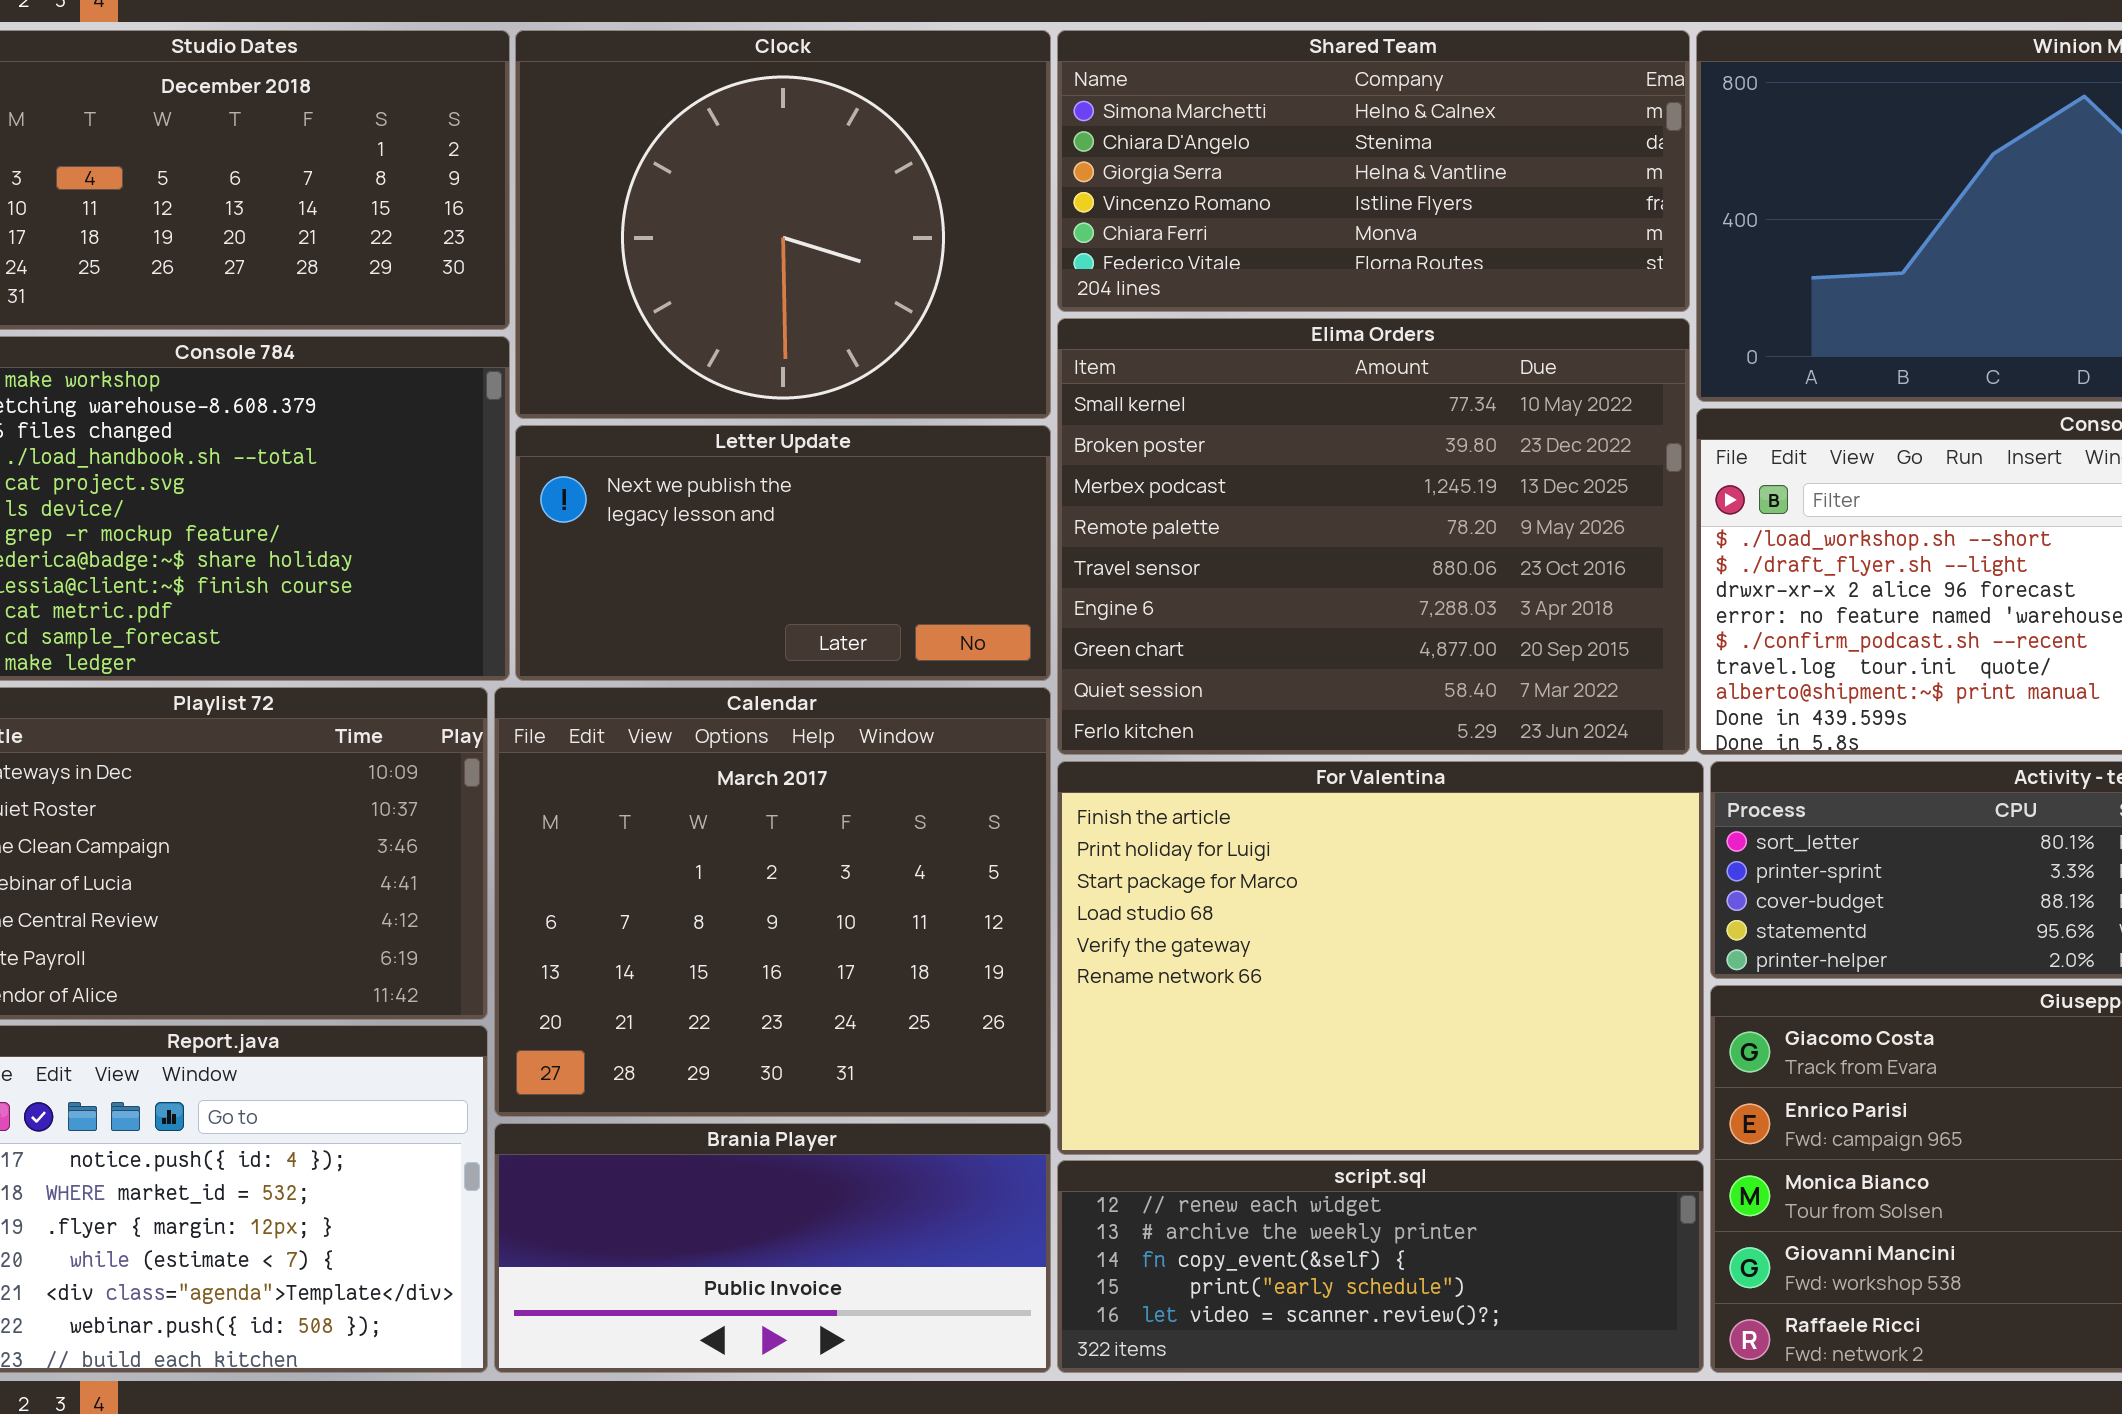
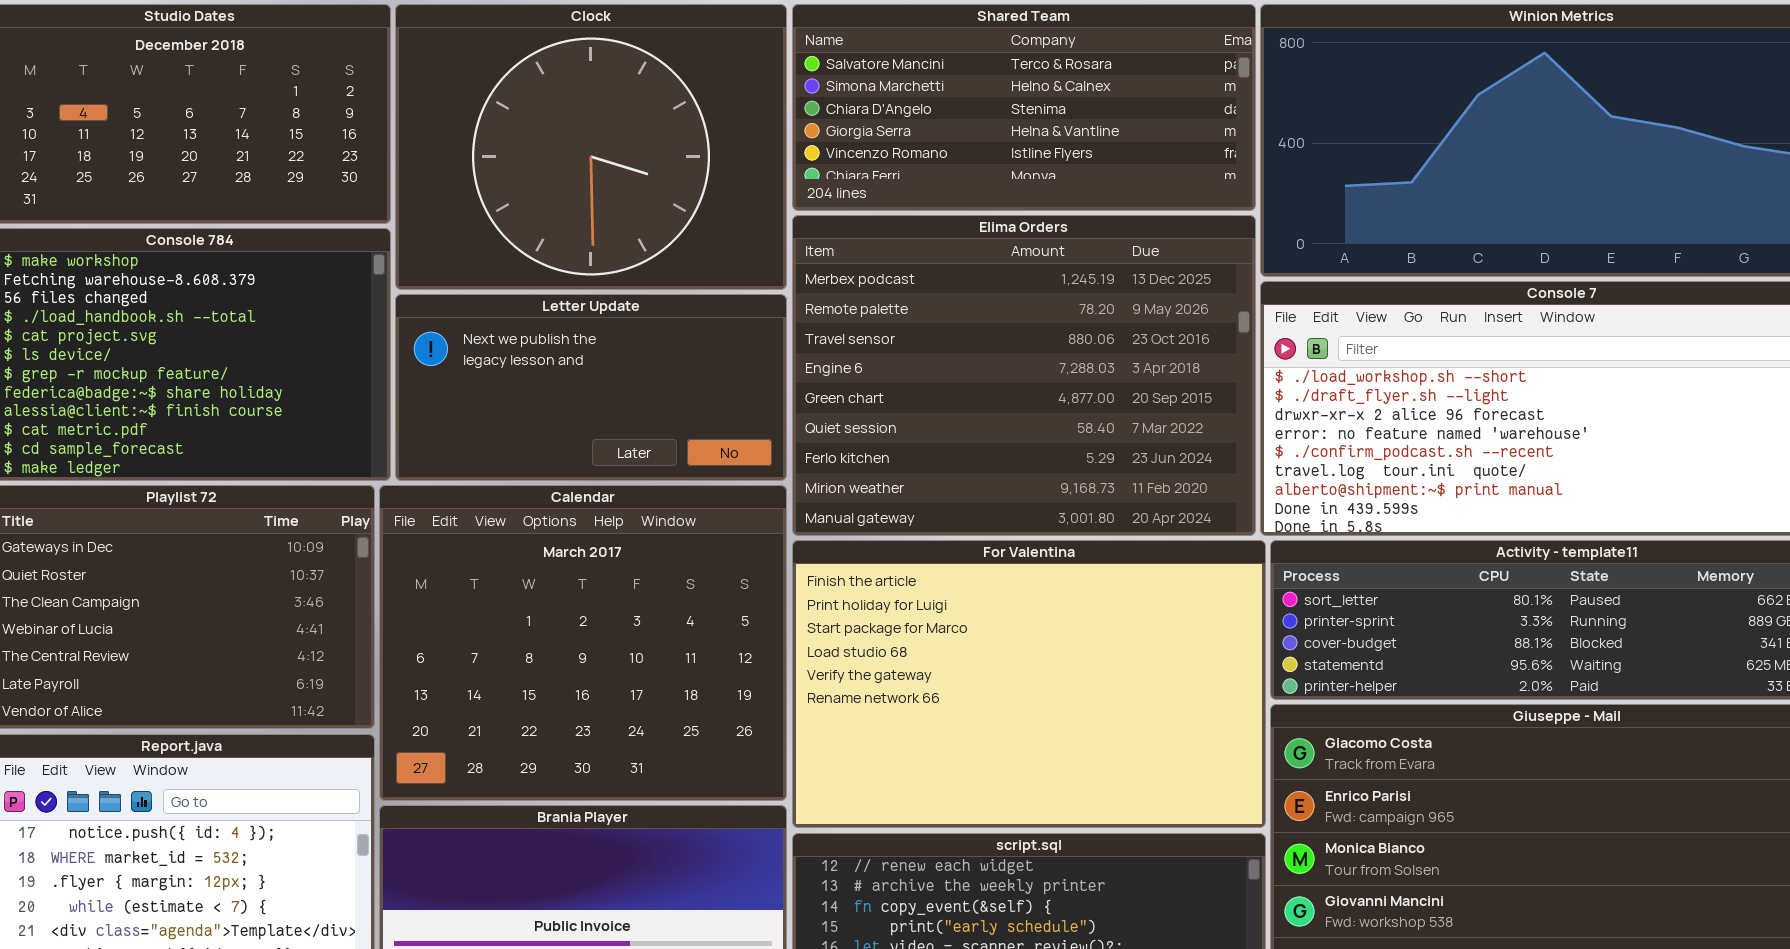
Shared Team: [1057,30,1690,312] -> [792,4,1256,211], scrolled up 1 row
Elima Orders: [1057,318,1690,755] -> [792,215,1256,536], scrolled down 2 rows

